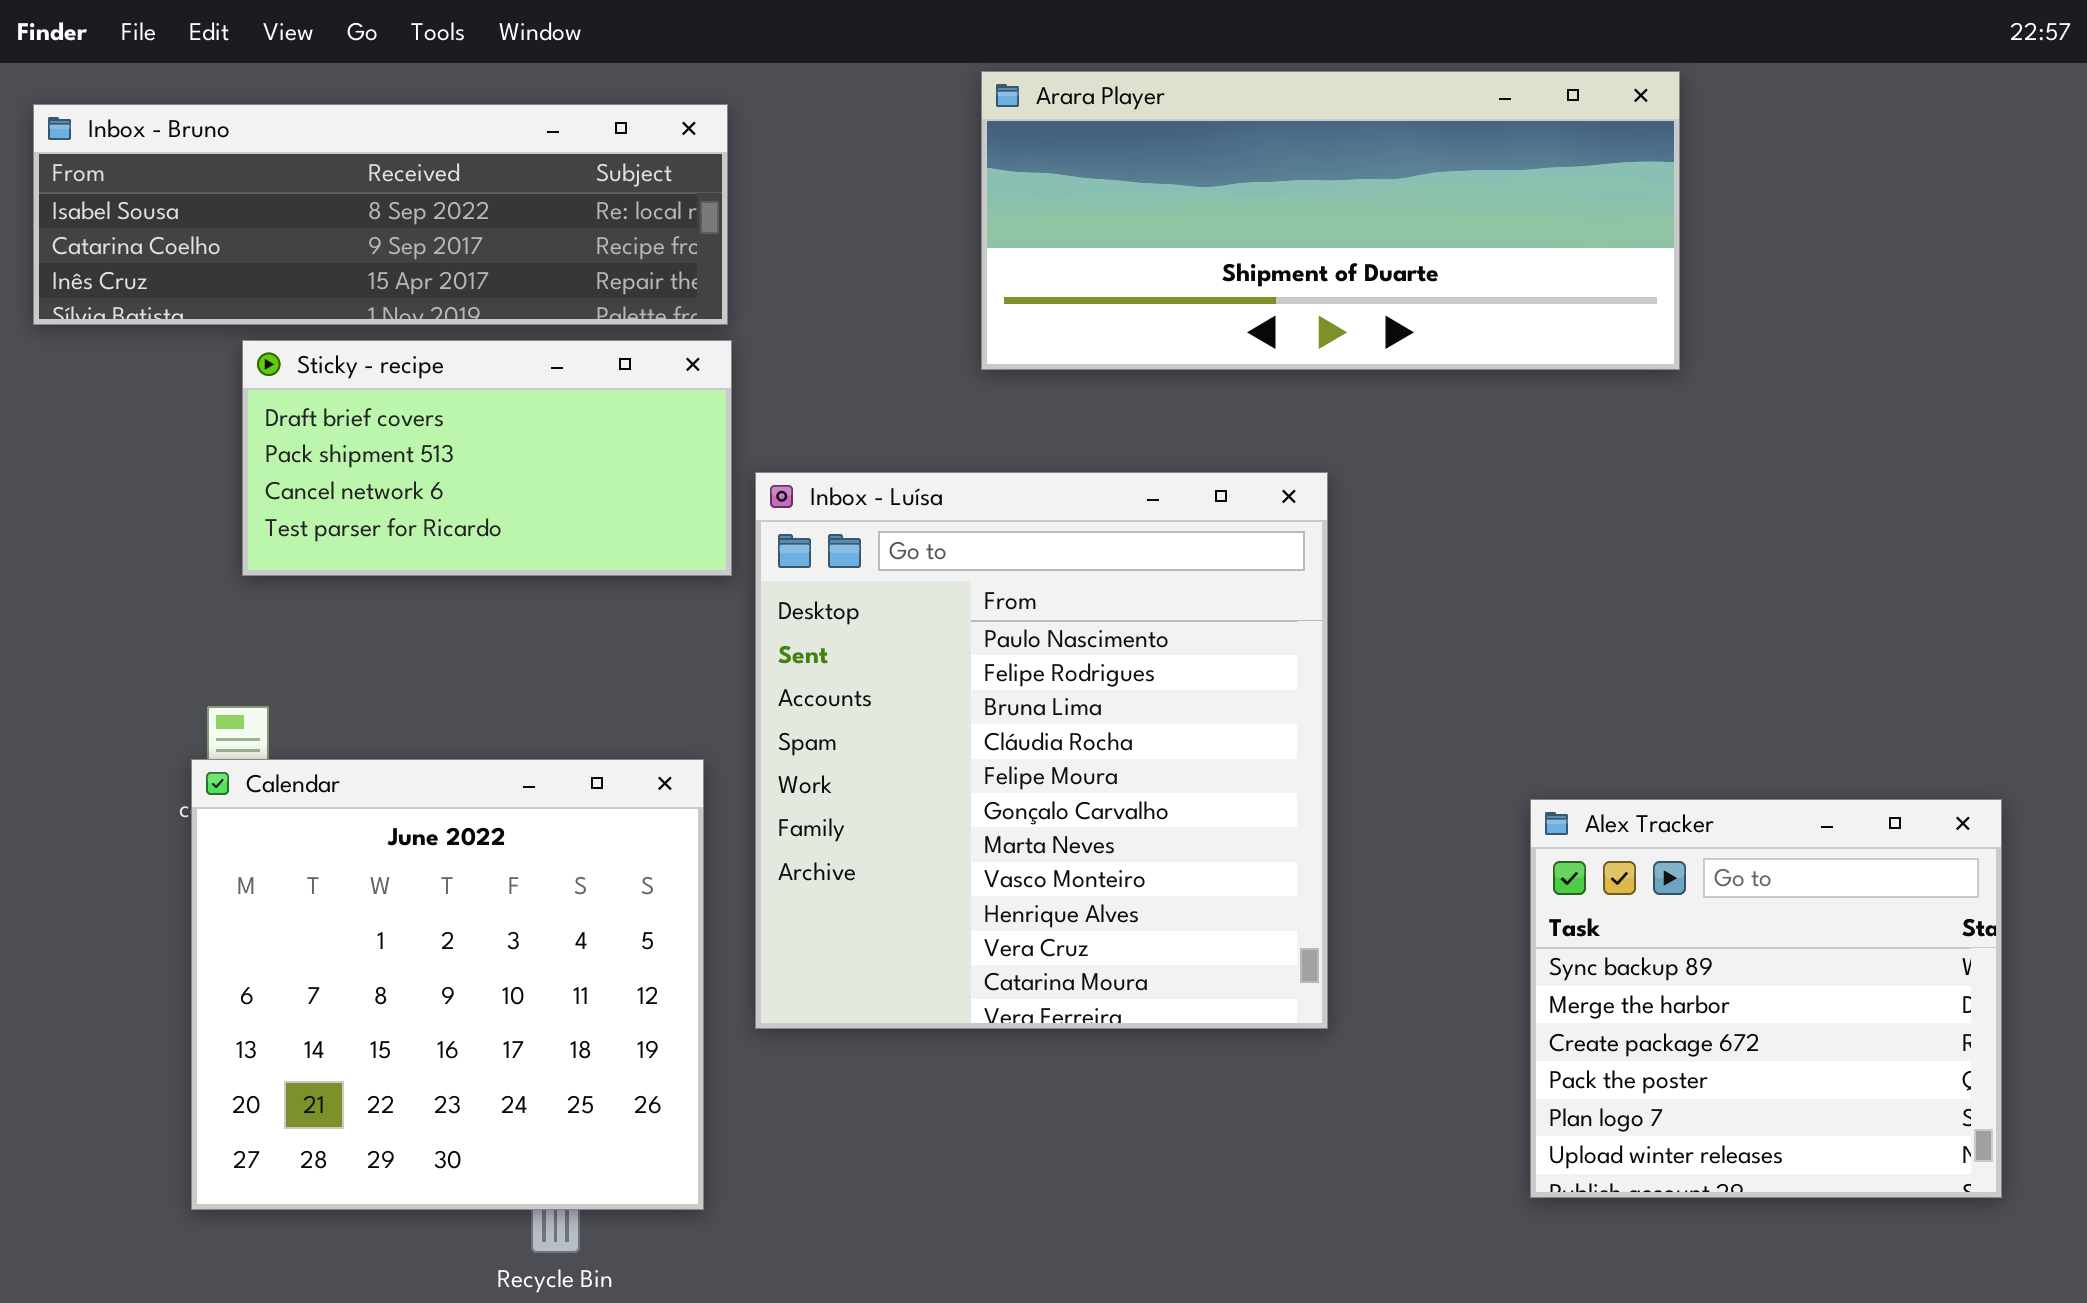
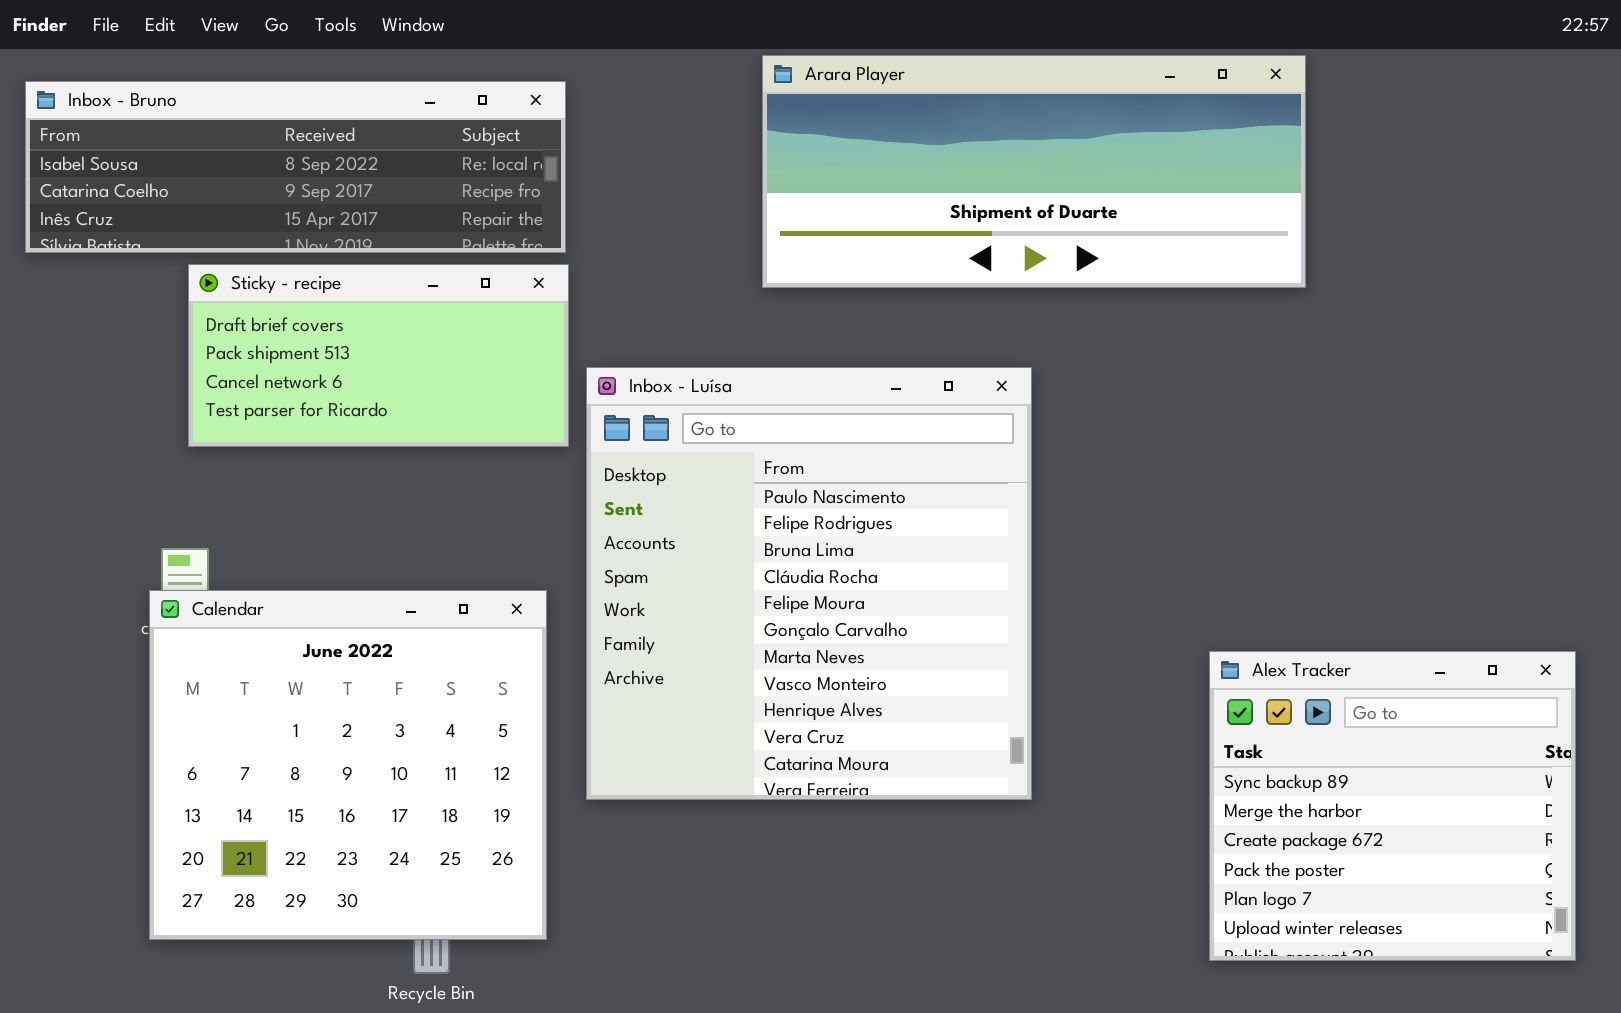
Alex Tracker: [1530,799,2002,1198] -> [1209,651,1576,961], moved

